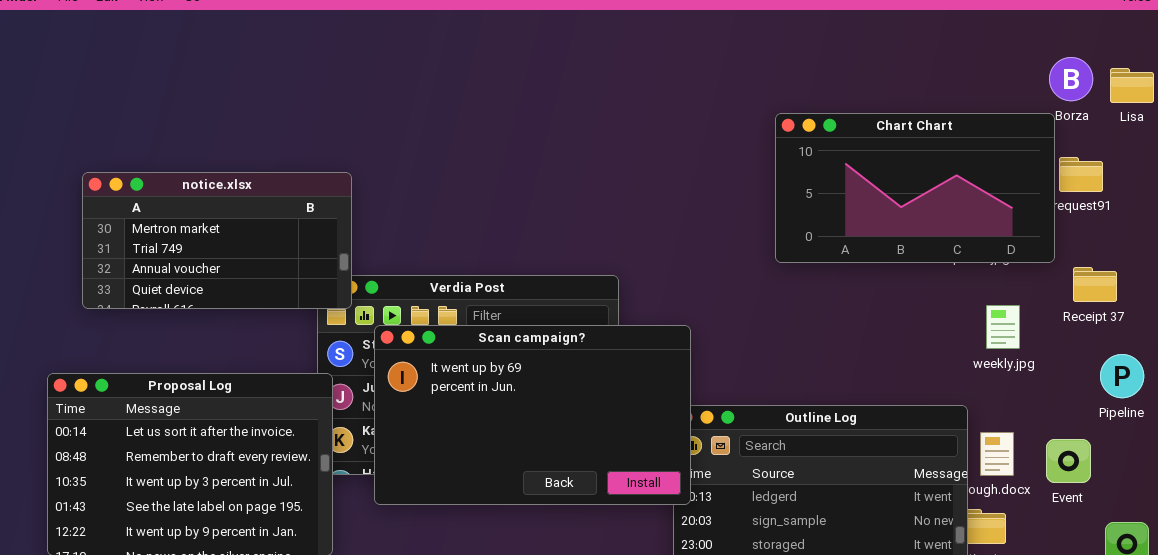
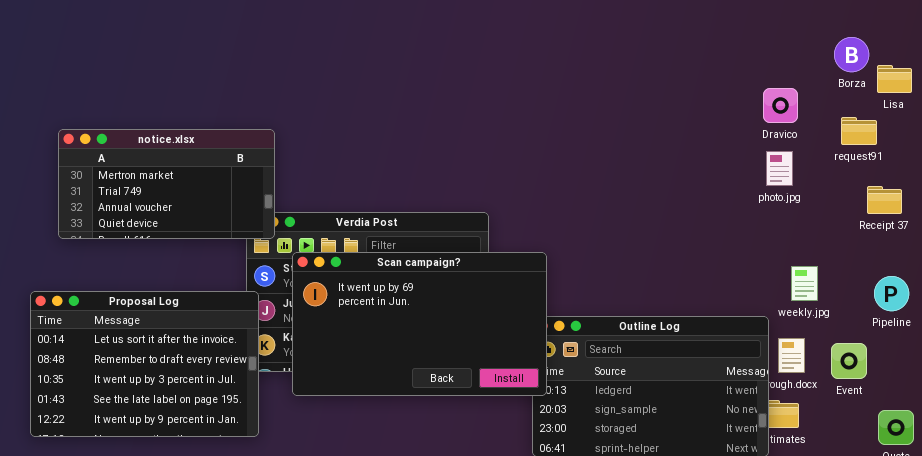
Lisa: [1110,68,1154,103] -> [877,65,912,93], moved
Chart Chart: [775,113,1055,263] -> none, closed
Receipt 37: [1073,267,1117,302] -> [867,186,902,214], moved
weekly.jpg: [986,305,1020,349] -> [791,266,818,301], moved

